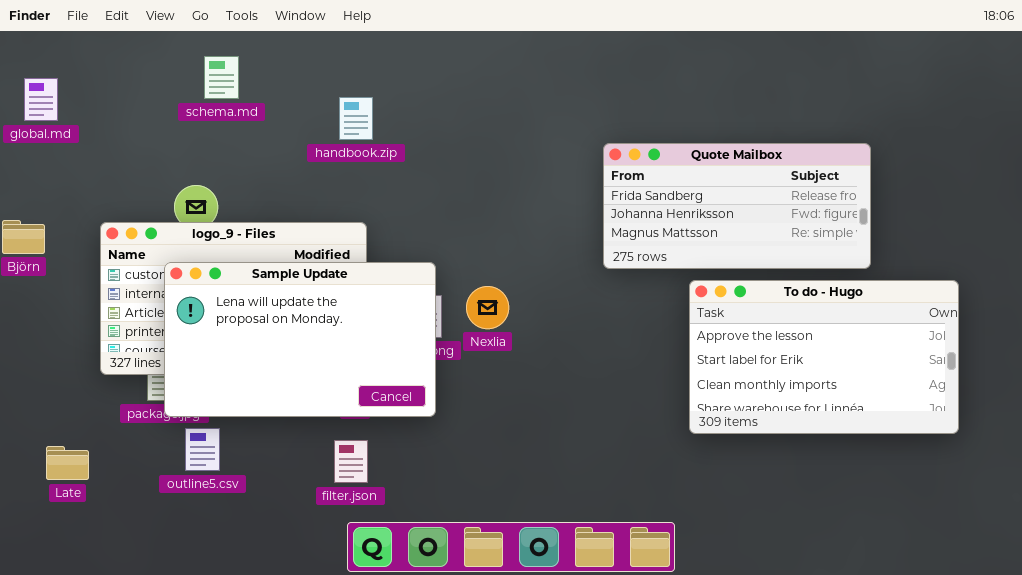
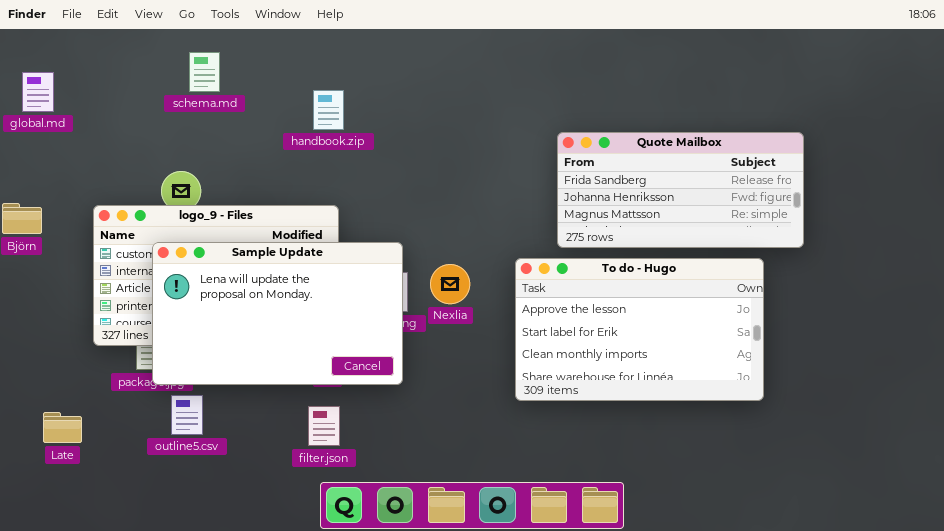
To do - Hugo: [689,280,959,434] -> [515,258,764,401], moved

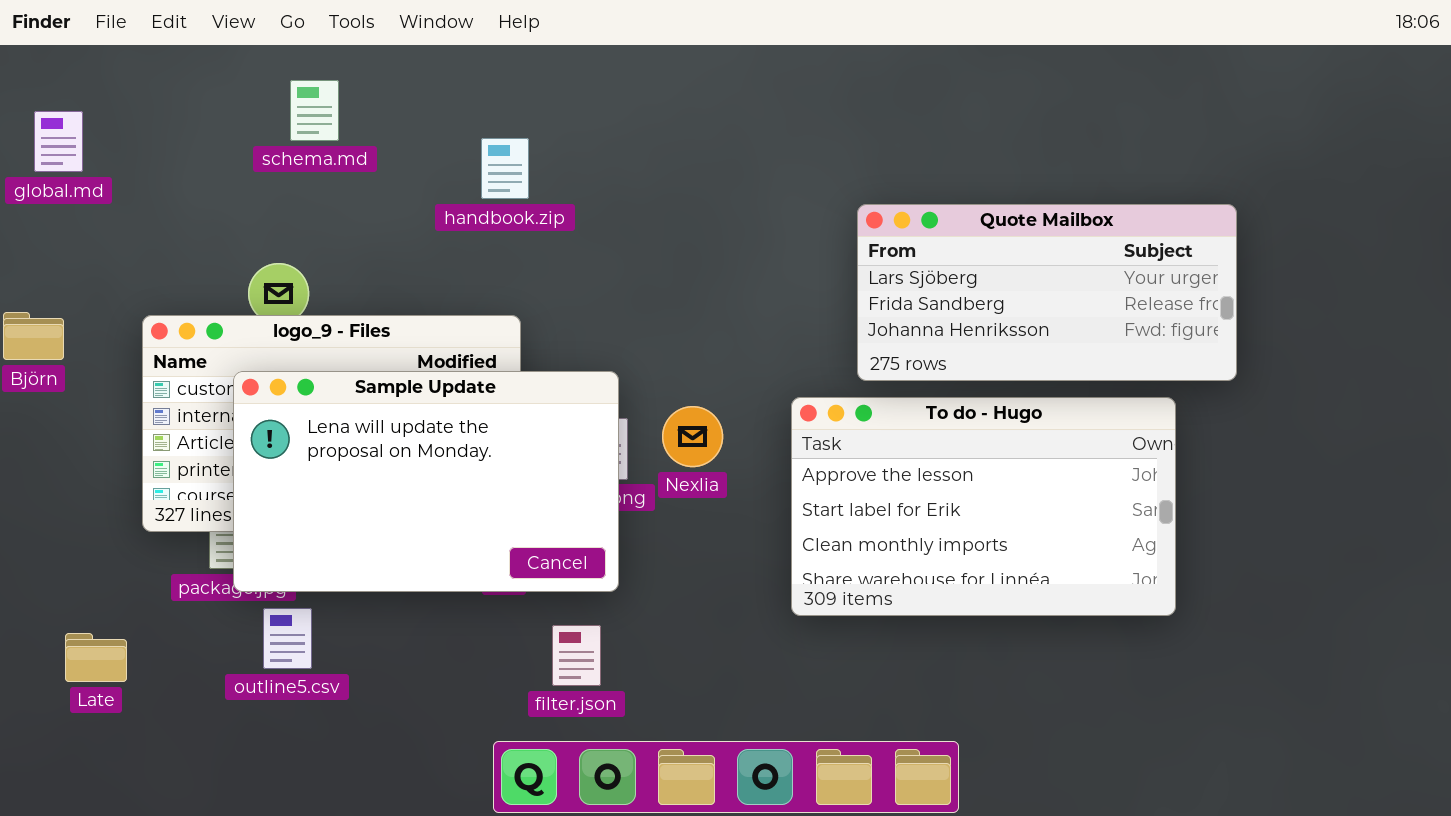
Quote Mailbox: [557,132,804,248] -> [857,204,1237,381], scrolled up 1 row
filter.json: [308,406,340,446] -> [552,625,601,686], moved

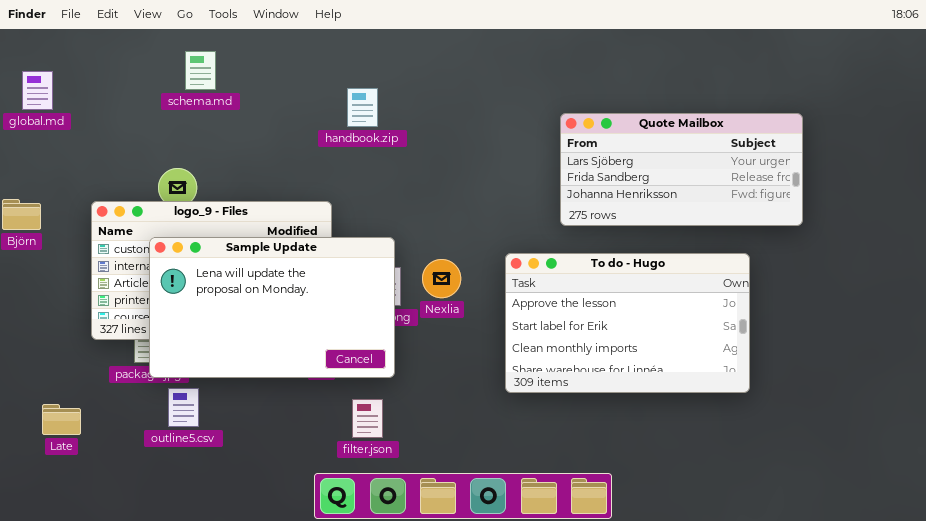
handbook.zip: [481,138,529,199] -> [347,88,378,127], moved
Quote Mailbox: [857,204,1237,381] -> [560,113,803,226], moved

